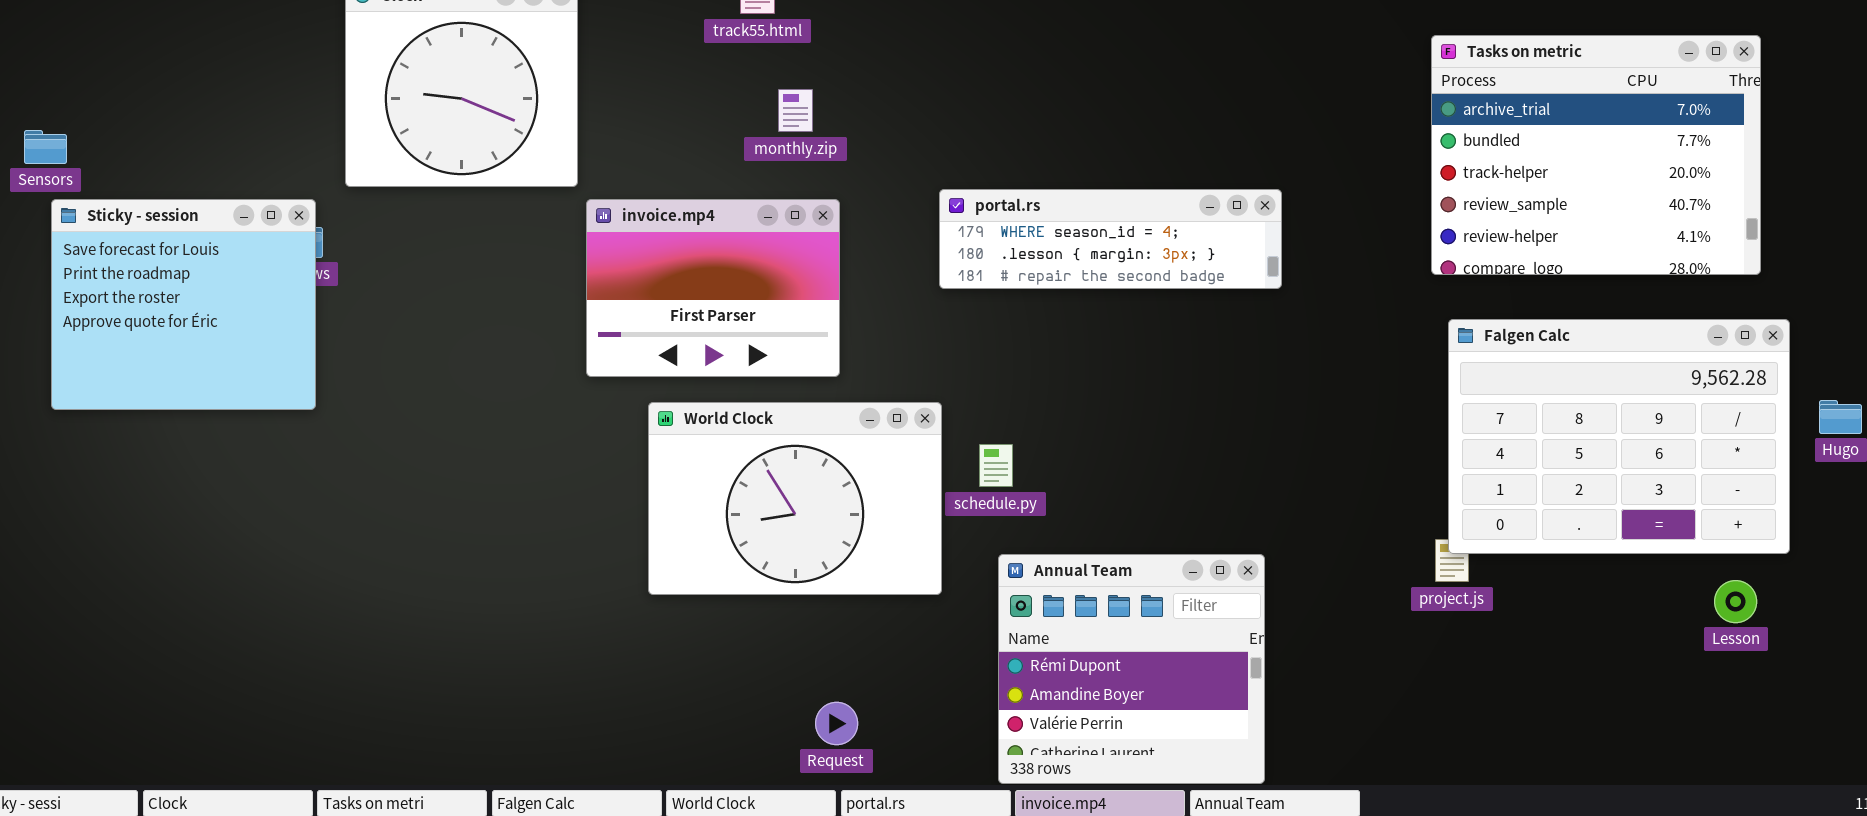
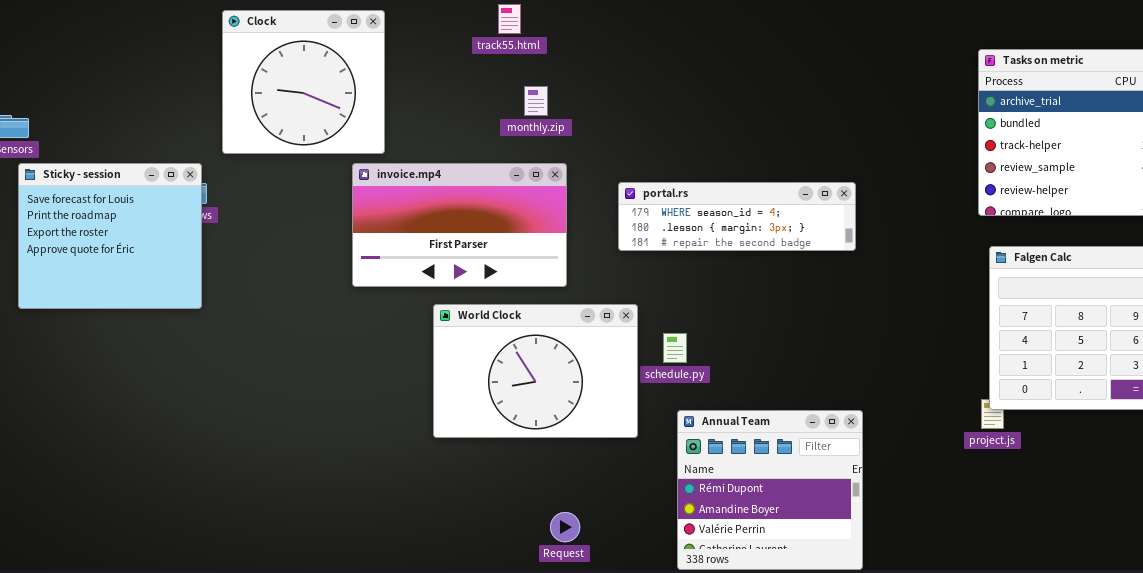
portal.rs: [939,189,1282,289] -> [618,182,856,251], moved
invoice.mp4: [586,199,840,377] -> [352,163,567,287], resized

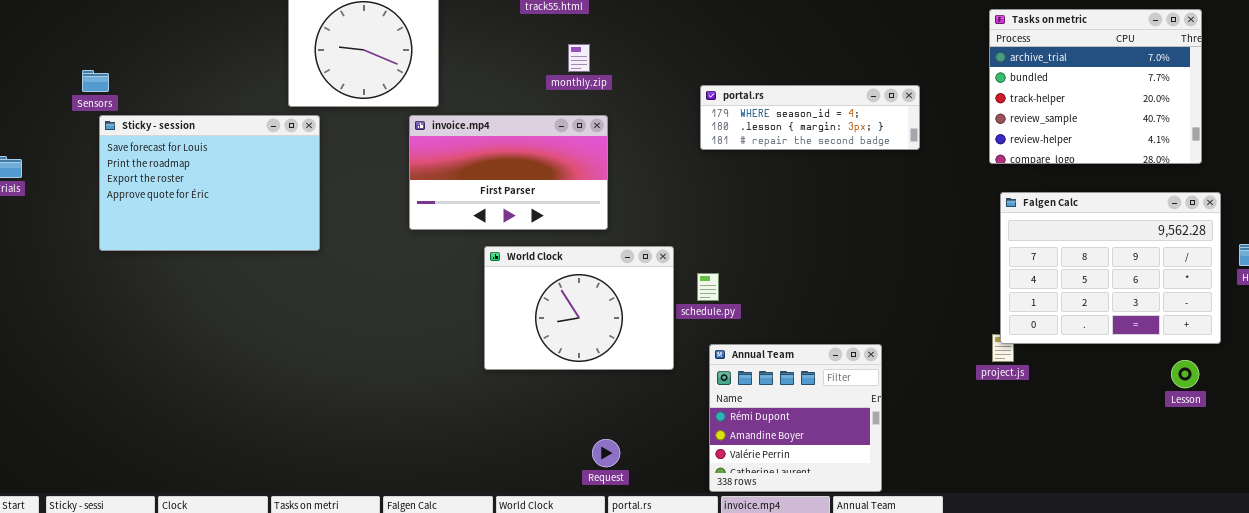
Sticky - session: [18,163,202,309] -> [99,115,320,251], resized
portal.rs: [618,182,856,251] -> [700,85,920,150], moved

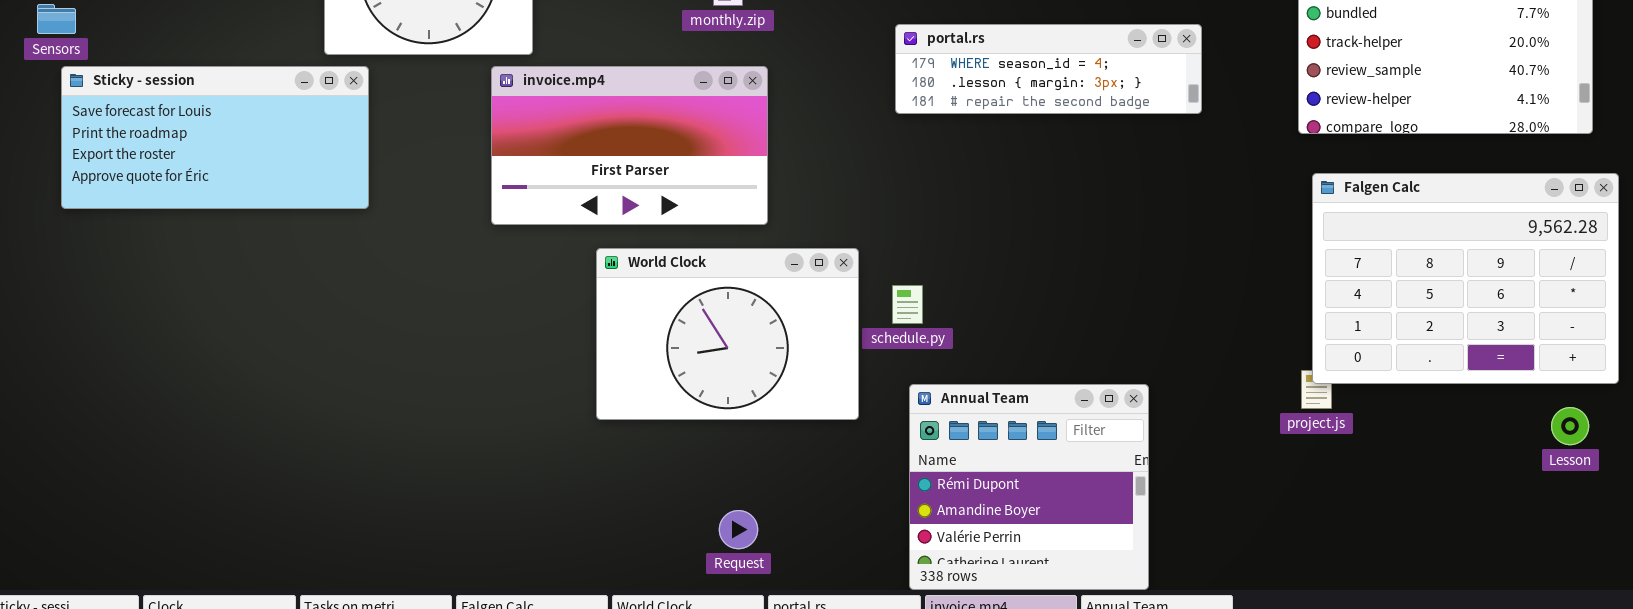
Sticky - session: [99,115,320,251] -> [61,66,369,209], resized
Request: [592,439,620,467] -> [719,510,758,549], moved

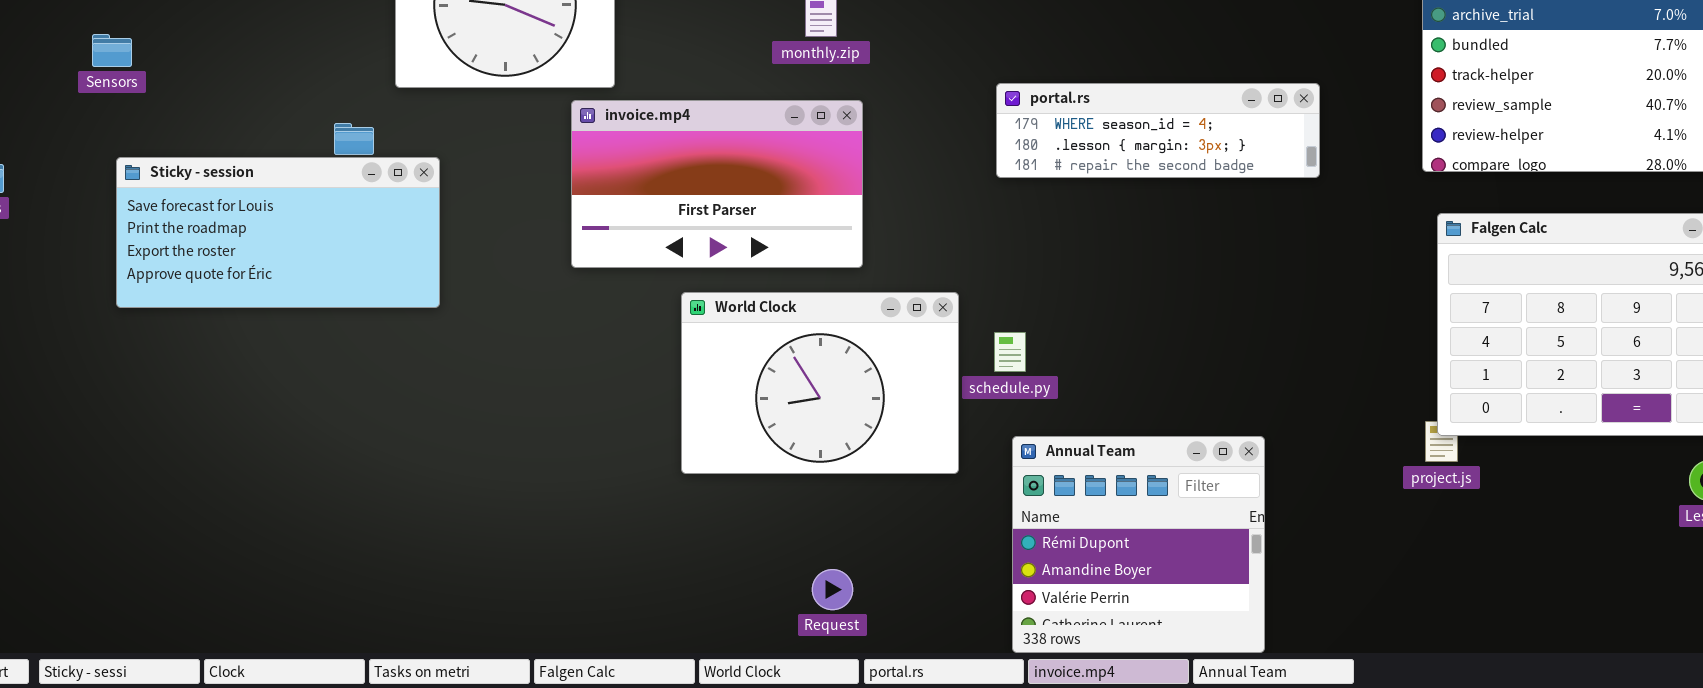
portal.rs: [895,24,1202,114] -> [996,83,1320,178], moved
Sticky - session: [61,66,369,209] -> [116,157,440,308], moved

